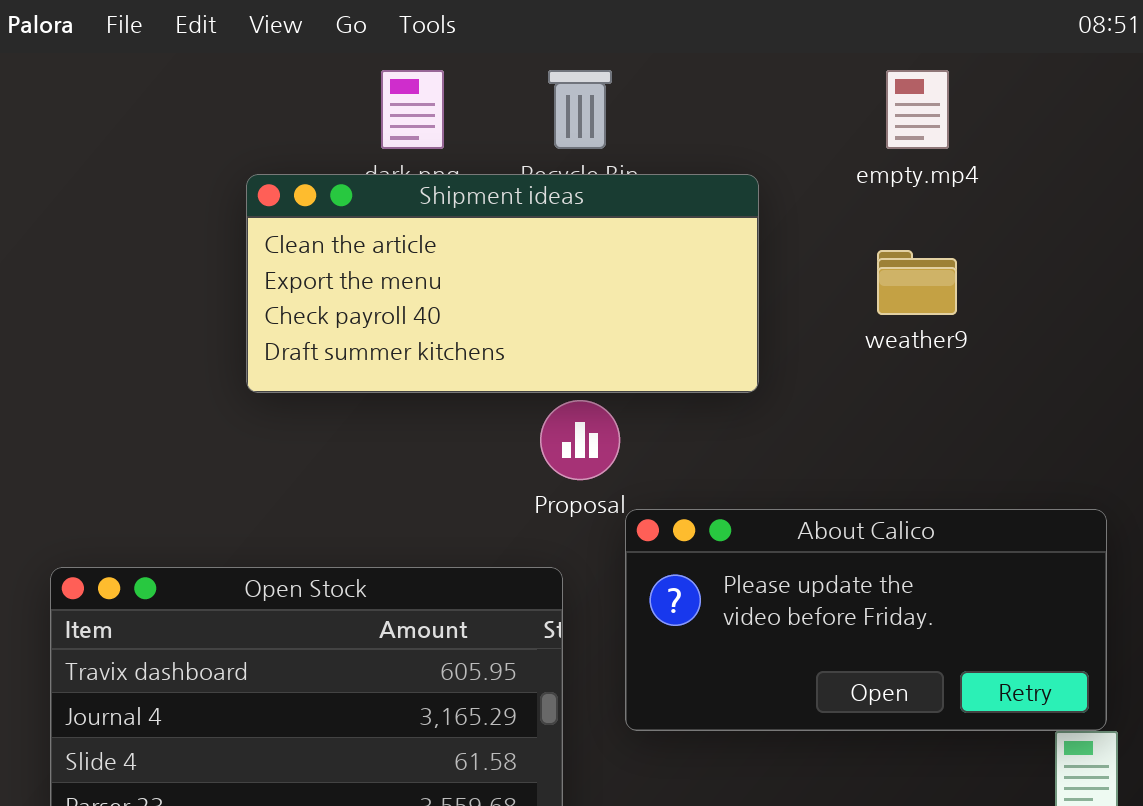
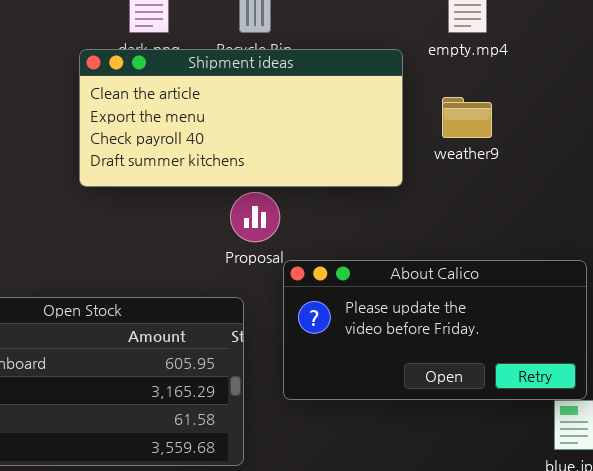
Shipment ideas: [246,174,759,393] -> [79,49,403,187], moved

